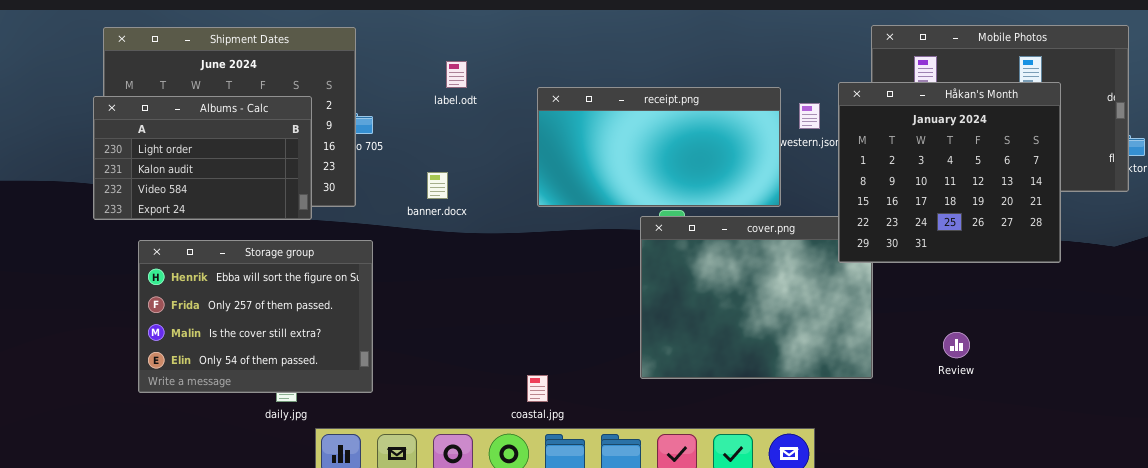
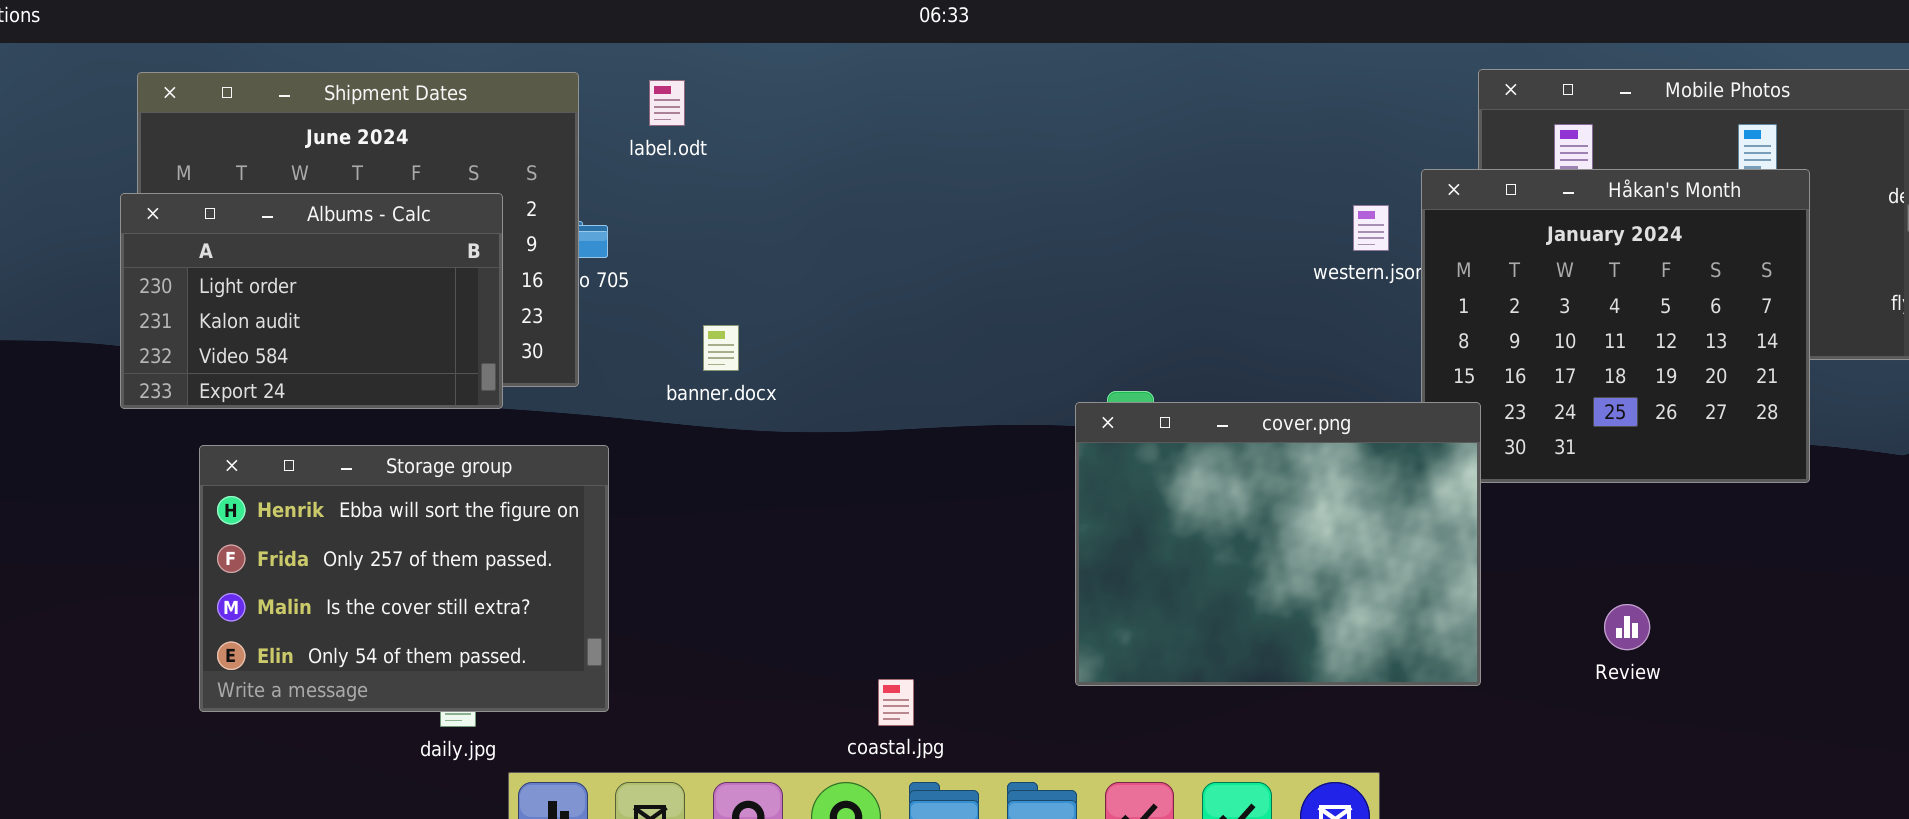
label.odt: [446,61,467,88] -> [649,80,685,126], moved
receipt.png: [537,87,781,207] -> none, closed
cover.png: [640,216,873,379] -> [1075,402,1481,686], raised

